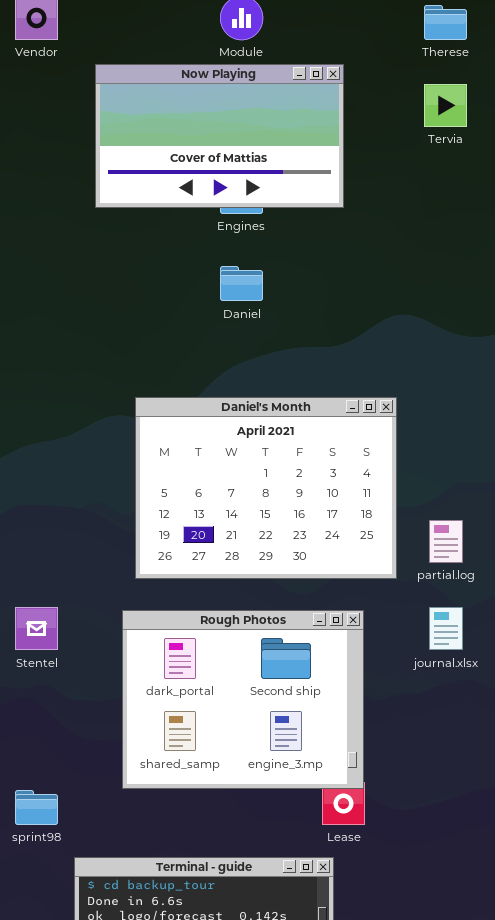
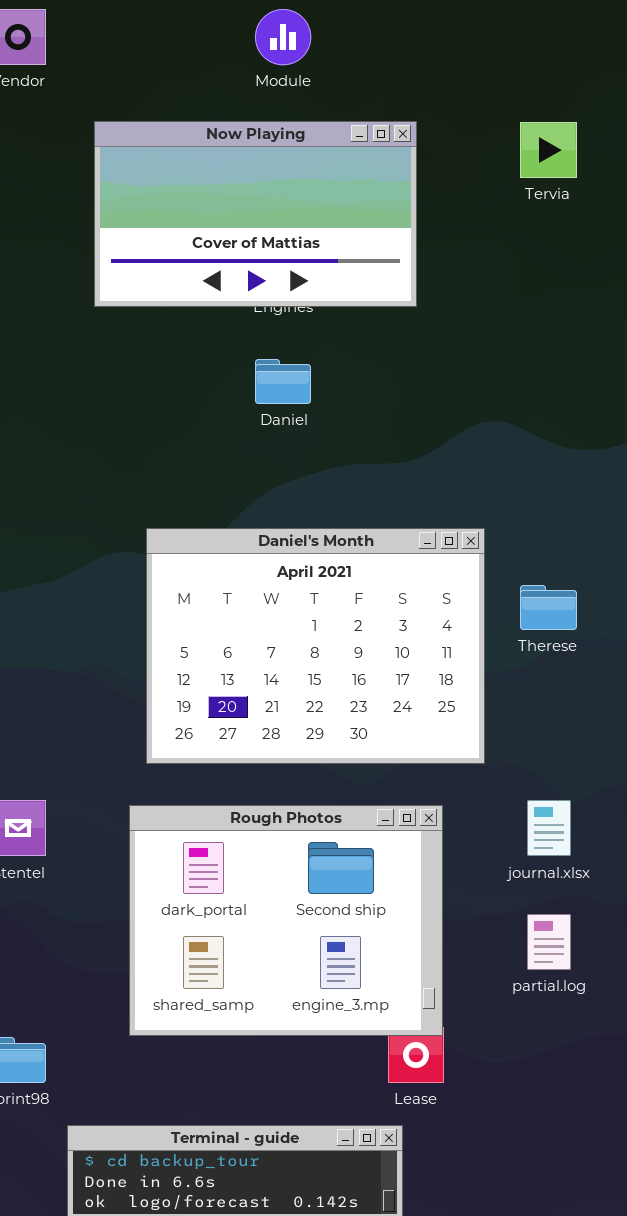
Therese: [424,5,467,40] -> [520,585,577,630], moved
Now Playing: [95,64,344,208] -> [94,121,417,307], moved
partial.log: [429,520,463,563] -> [527,914,571,970], moved

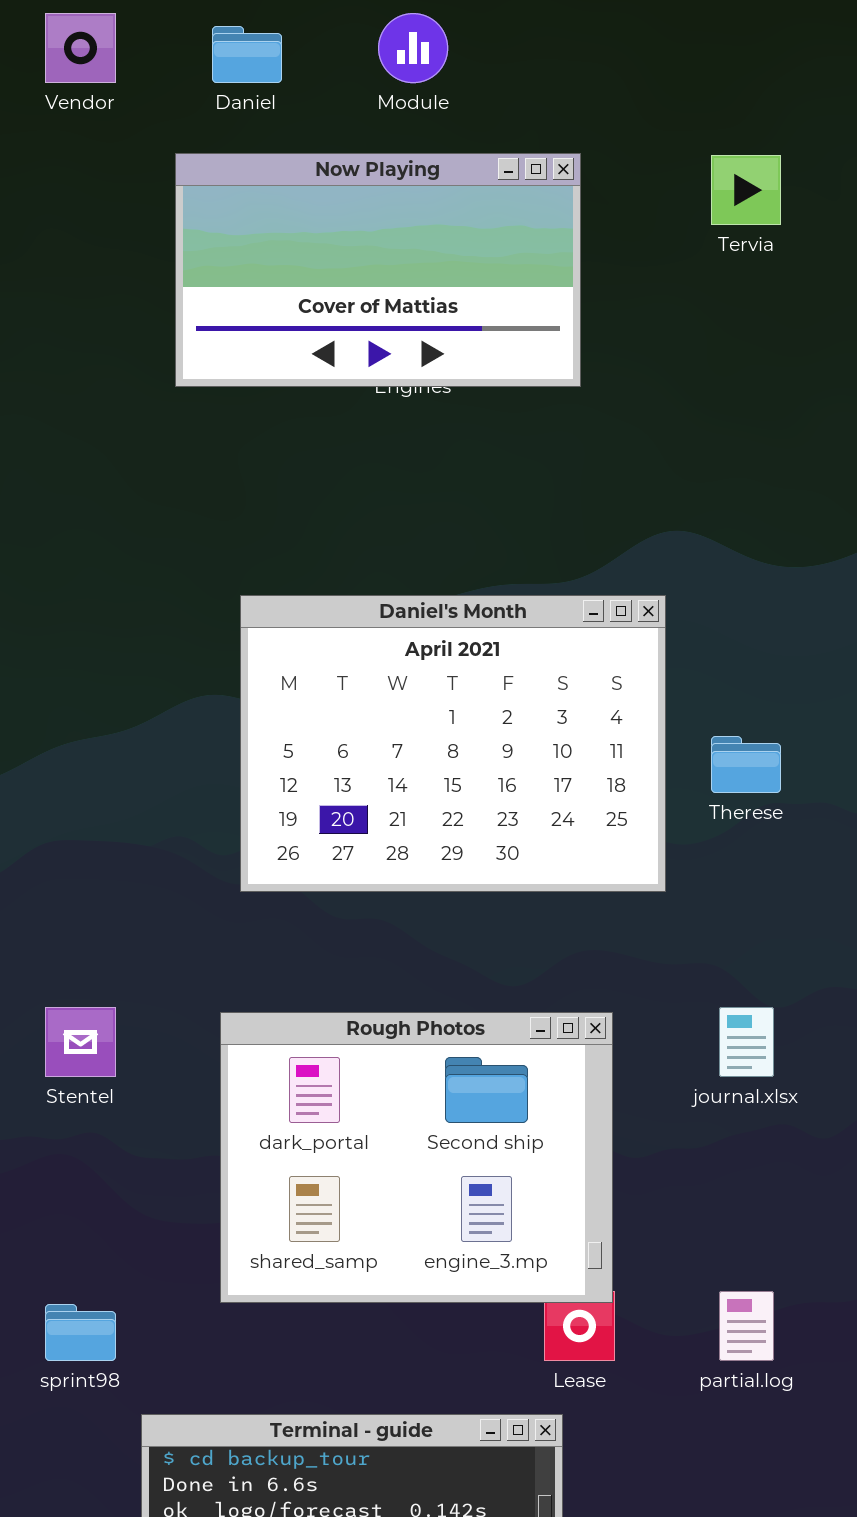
Daniel: [255,359,311,404] -> [212,26,282,83], moved
Daniel's Month: [146,528,485,764] -> [240,595,666,892], moved
partial.log: [527,914,571,970] -> [719,1291,774,1361], moved

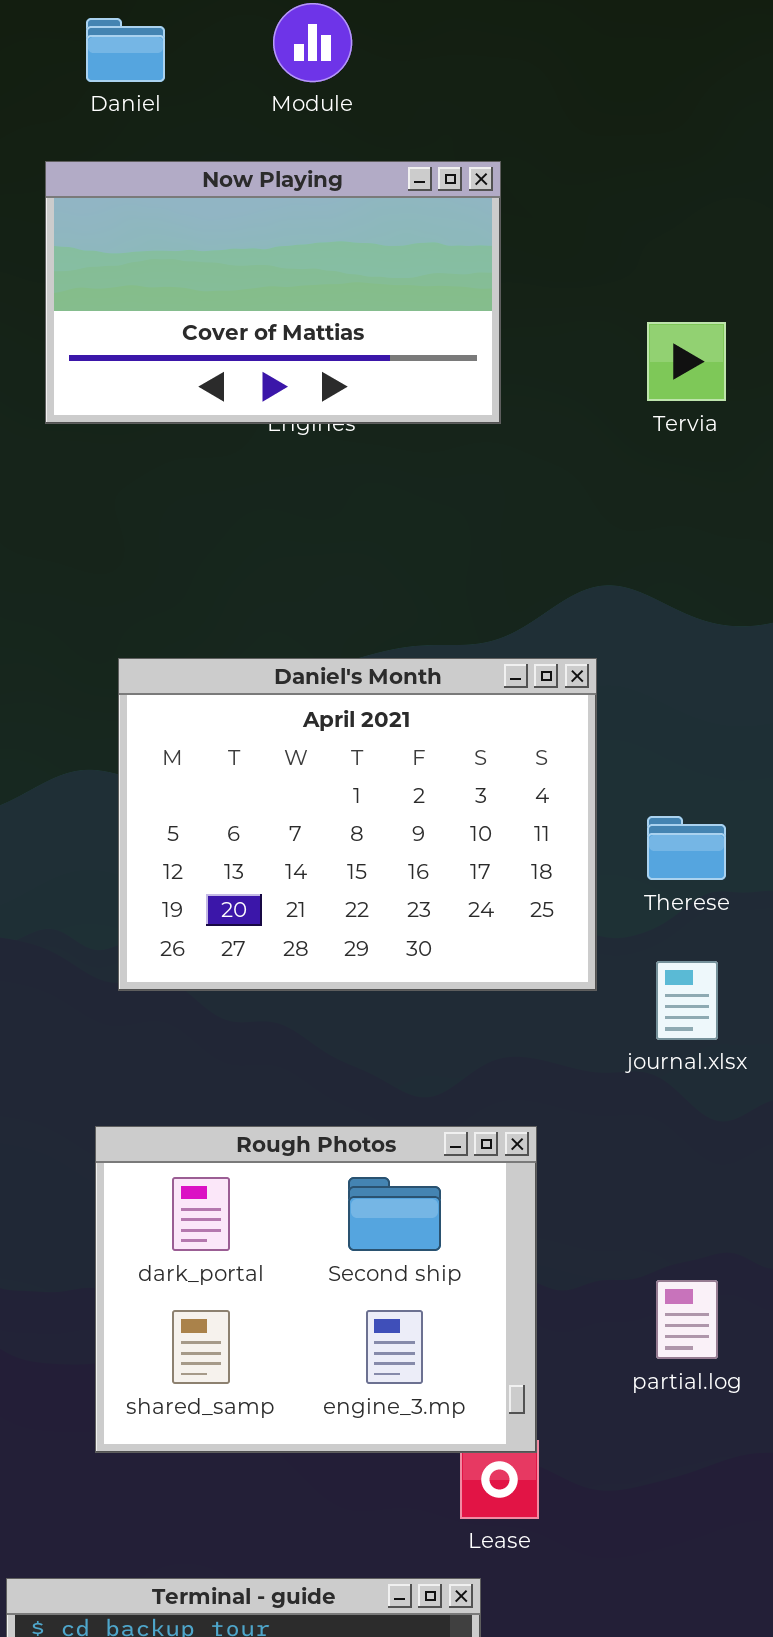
Tervia: [711,155,781,225] -> [647,322,726,401], moved
journal.xlsx: [719,1007,774,1077] -> [656,961,718,1040], moved
partial.log: [719,1291,774,1361] -> [656,1280,718,1359], moved

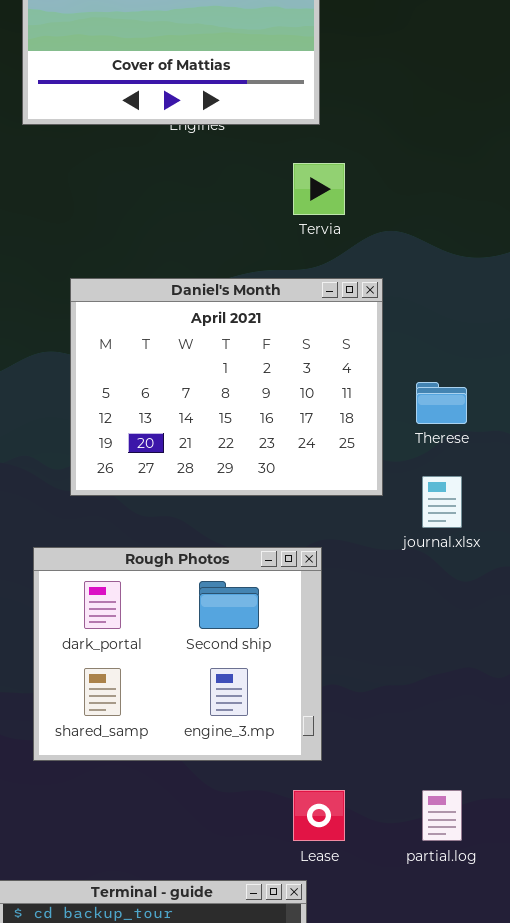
Tervia: [647,322,726,401] -> [293,163,345,215], moved
Rough Photos: [95,1126,537,1453] -> [33,547,322,761], moved
partial.log: [656,1280,718,1359] -> [422,790,462,841], moved

